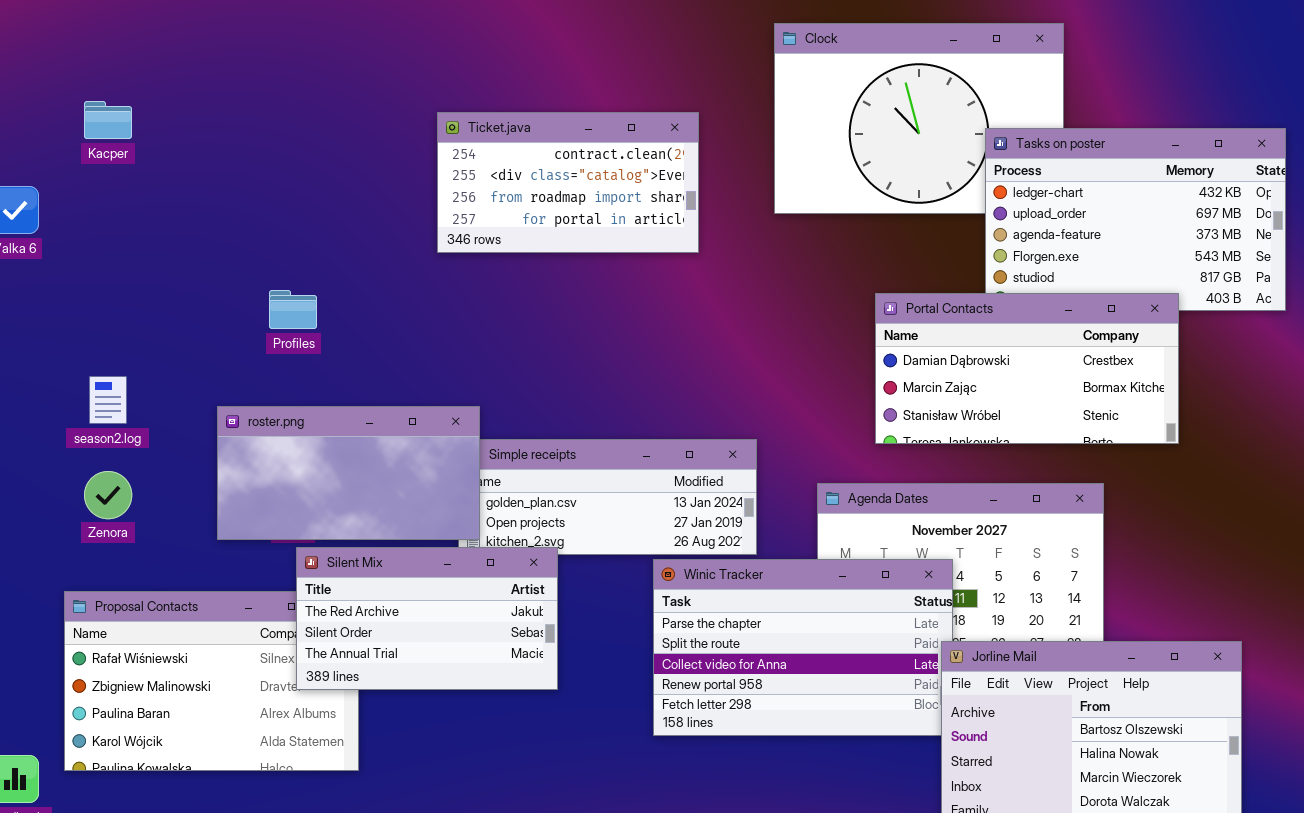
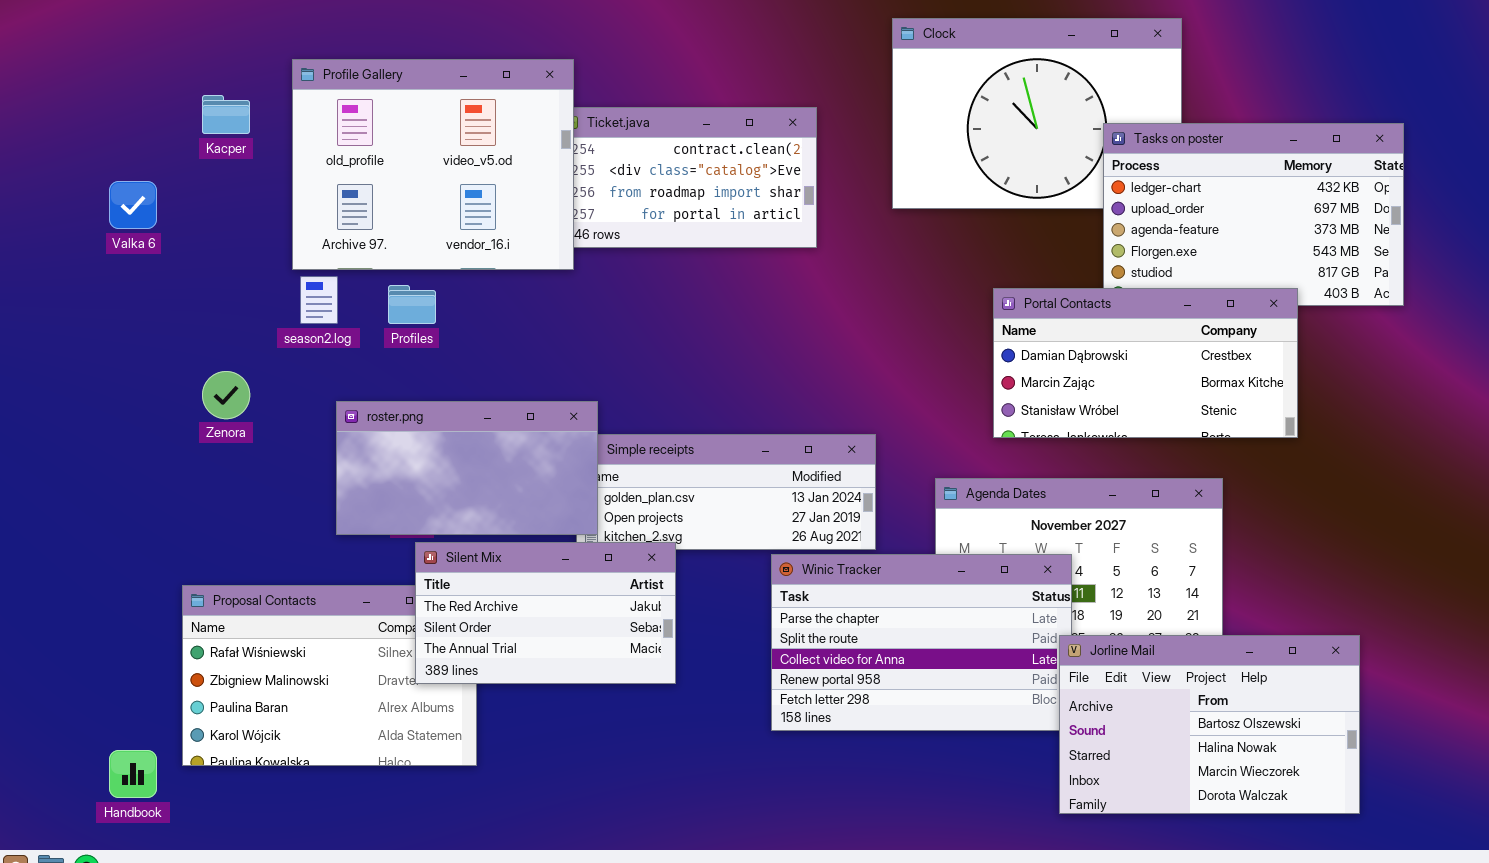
Profile Gallery: none -> [292,59,574,270], opened
season2.log: [89,376,127,424] -> [300,276,338,324], moved
Zenora: [84,471,132,519] -> [202,371,250,419], moved

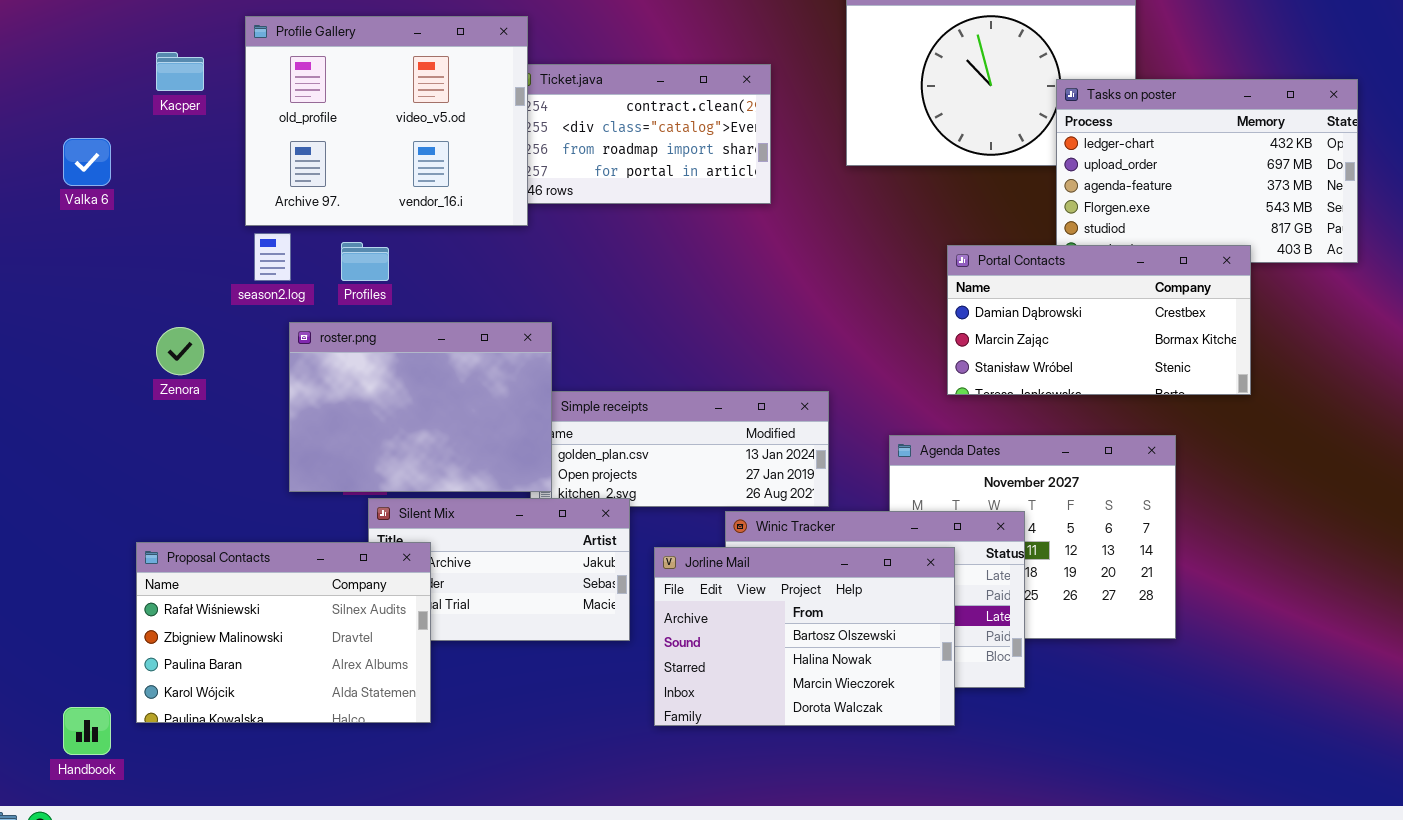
roster.png: [336,401,598,535] -> [289,322,552,492], resized
Proposal Contacts: [182,585,477,766] -> [136,542,431,723], raised
Jorline Mail: [1059,635,1360,814] -> [654,547,955,726], moved

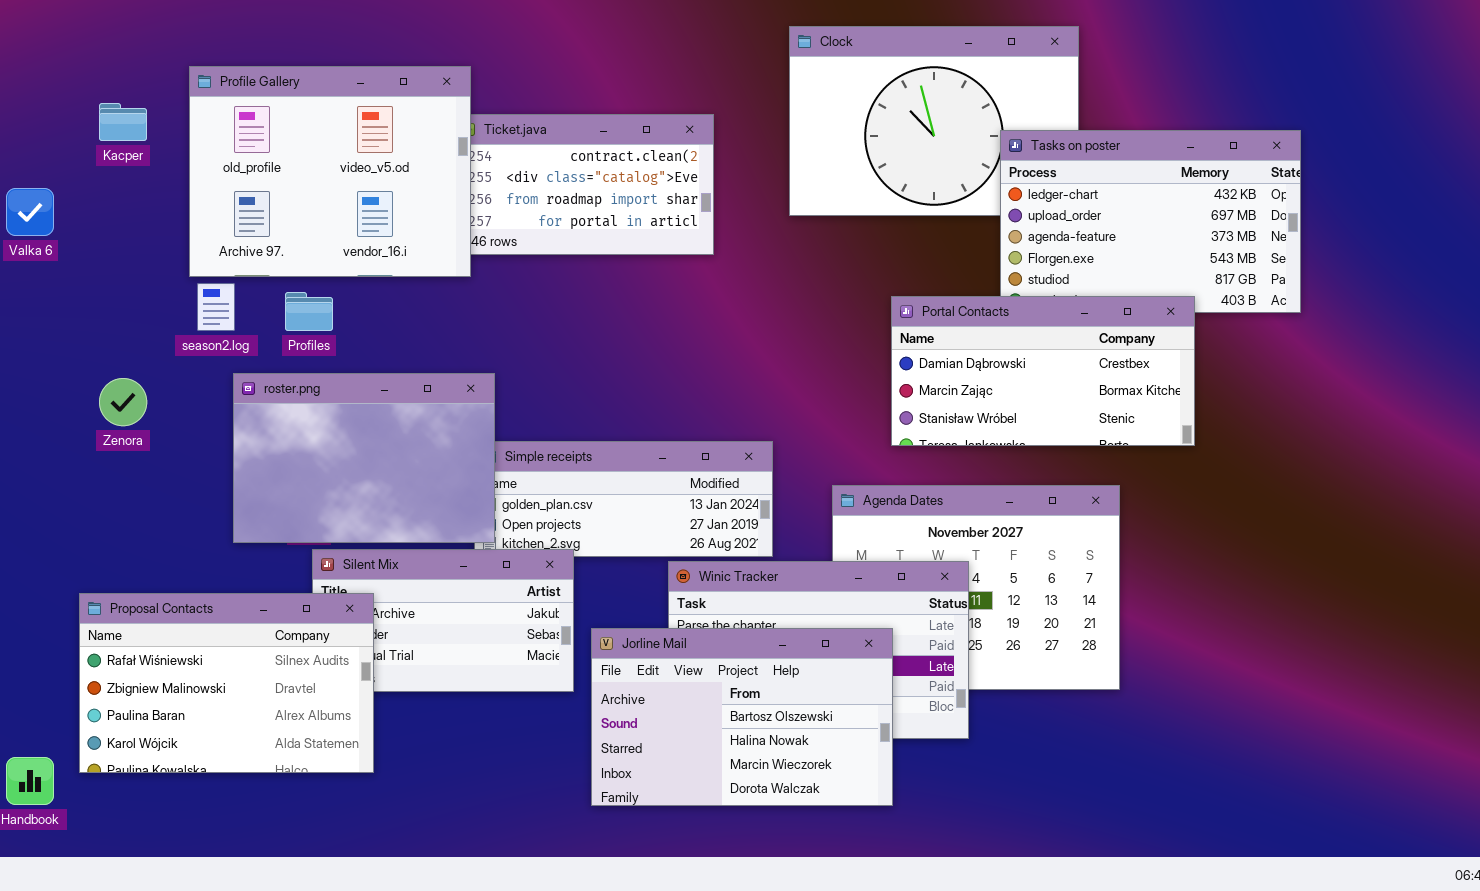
Jorline Mail: [654,547,955,726] -> [591,628,893,806], moved

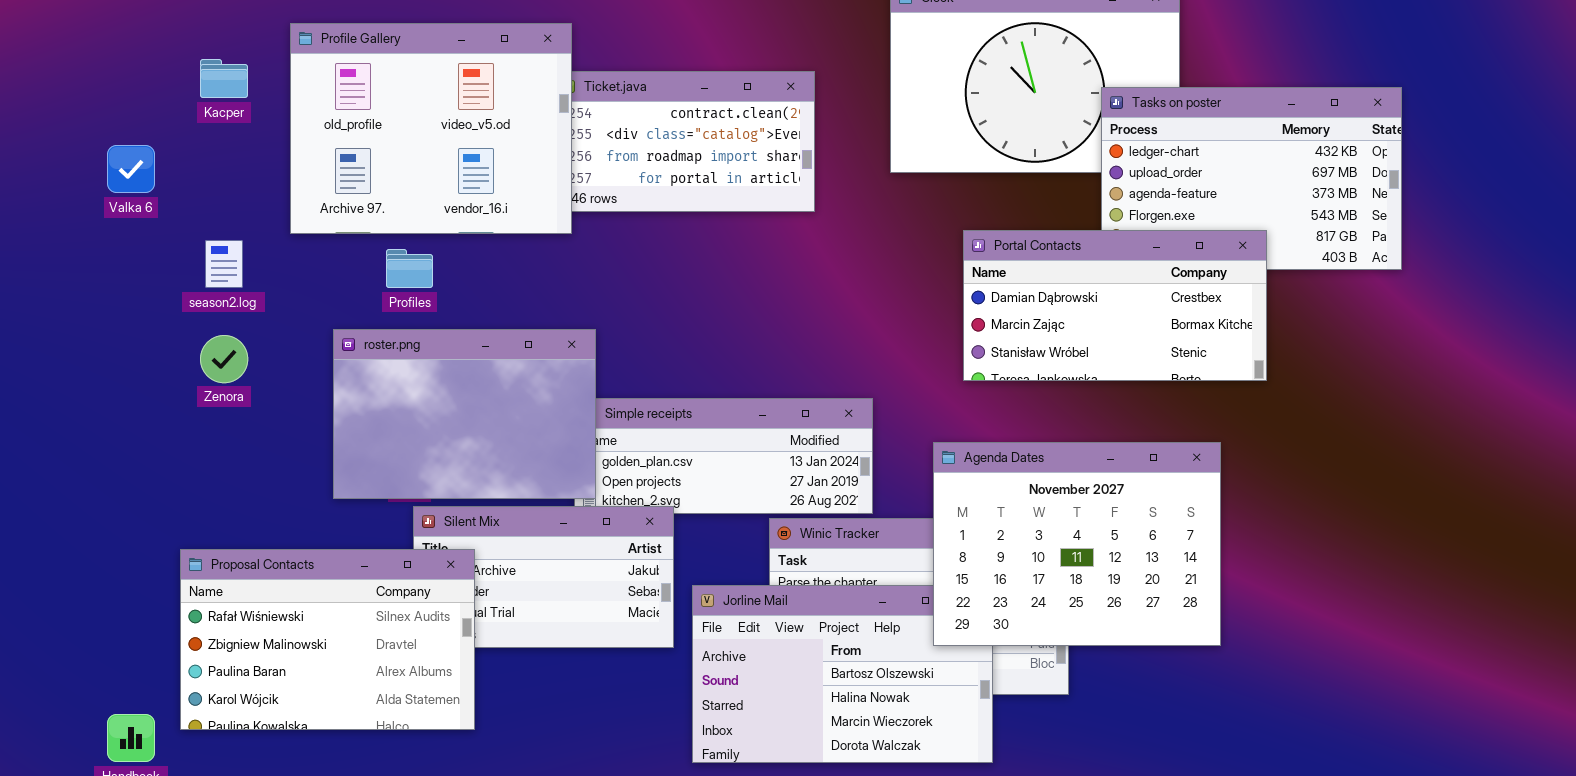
season2.log: [197,283,235,331] -> [205,240,243,288], moved
Portal Contacts: [891,296,1195,446] -> [963,230,1267,381], moved
Agenda Dates: [832,485,1120,690] -> [933,442,1221,646], raised

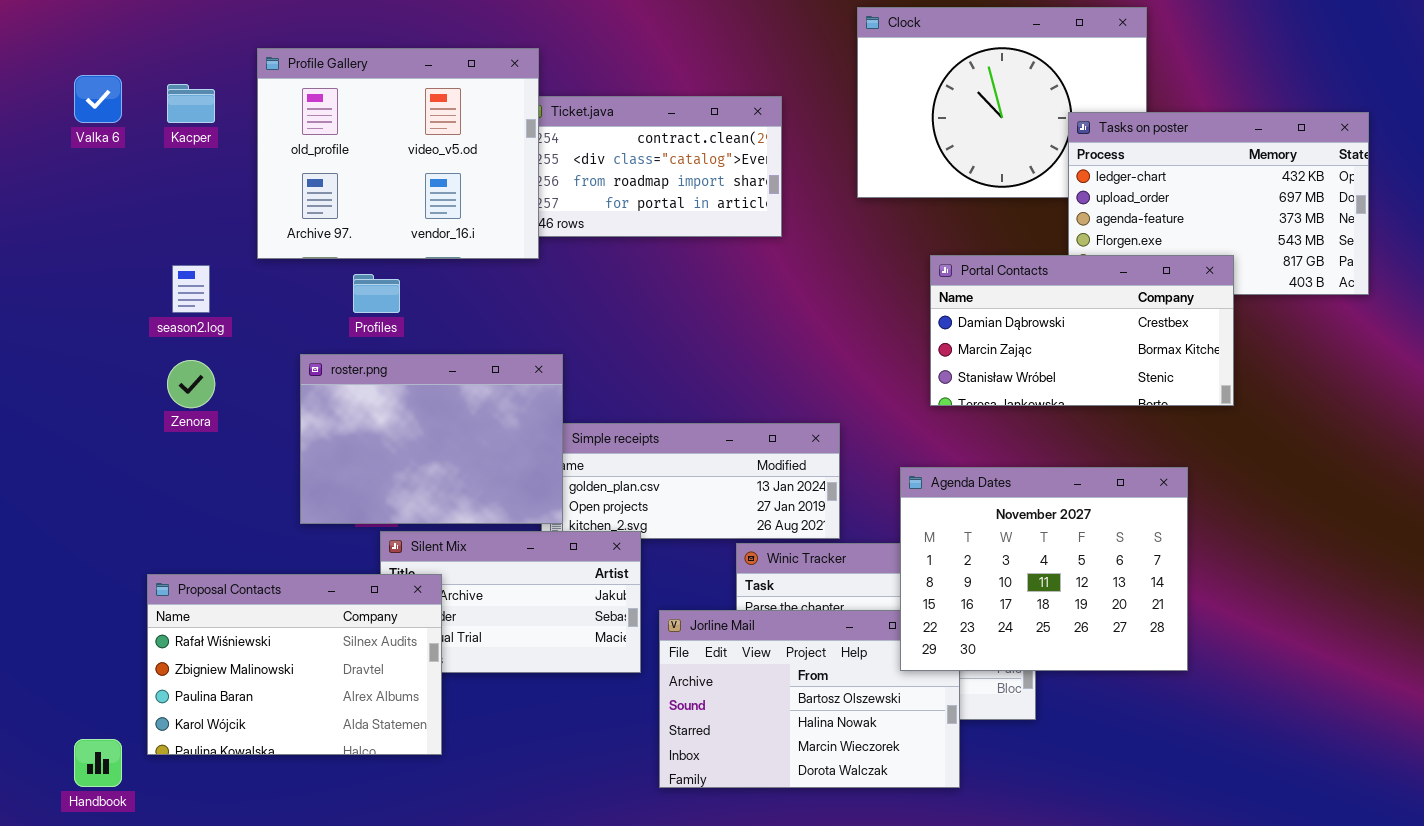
Valka 6: [107,145,155,193] -> [74,75,122,123], moved

